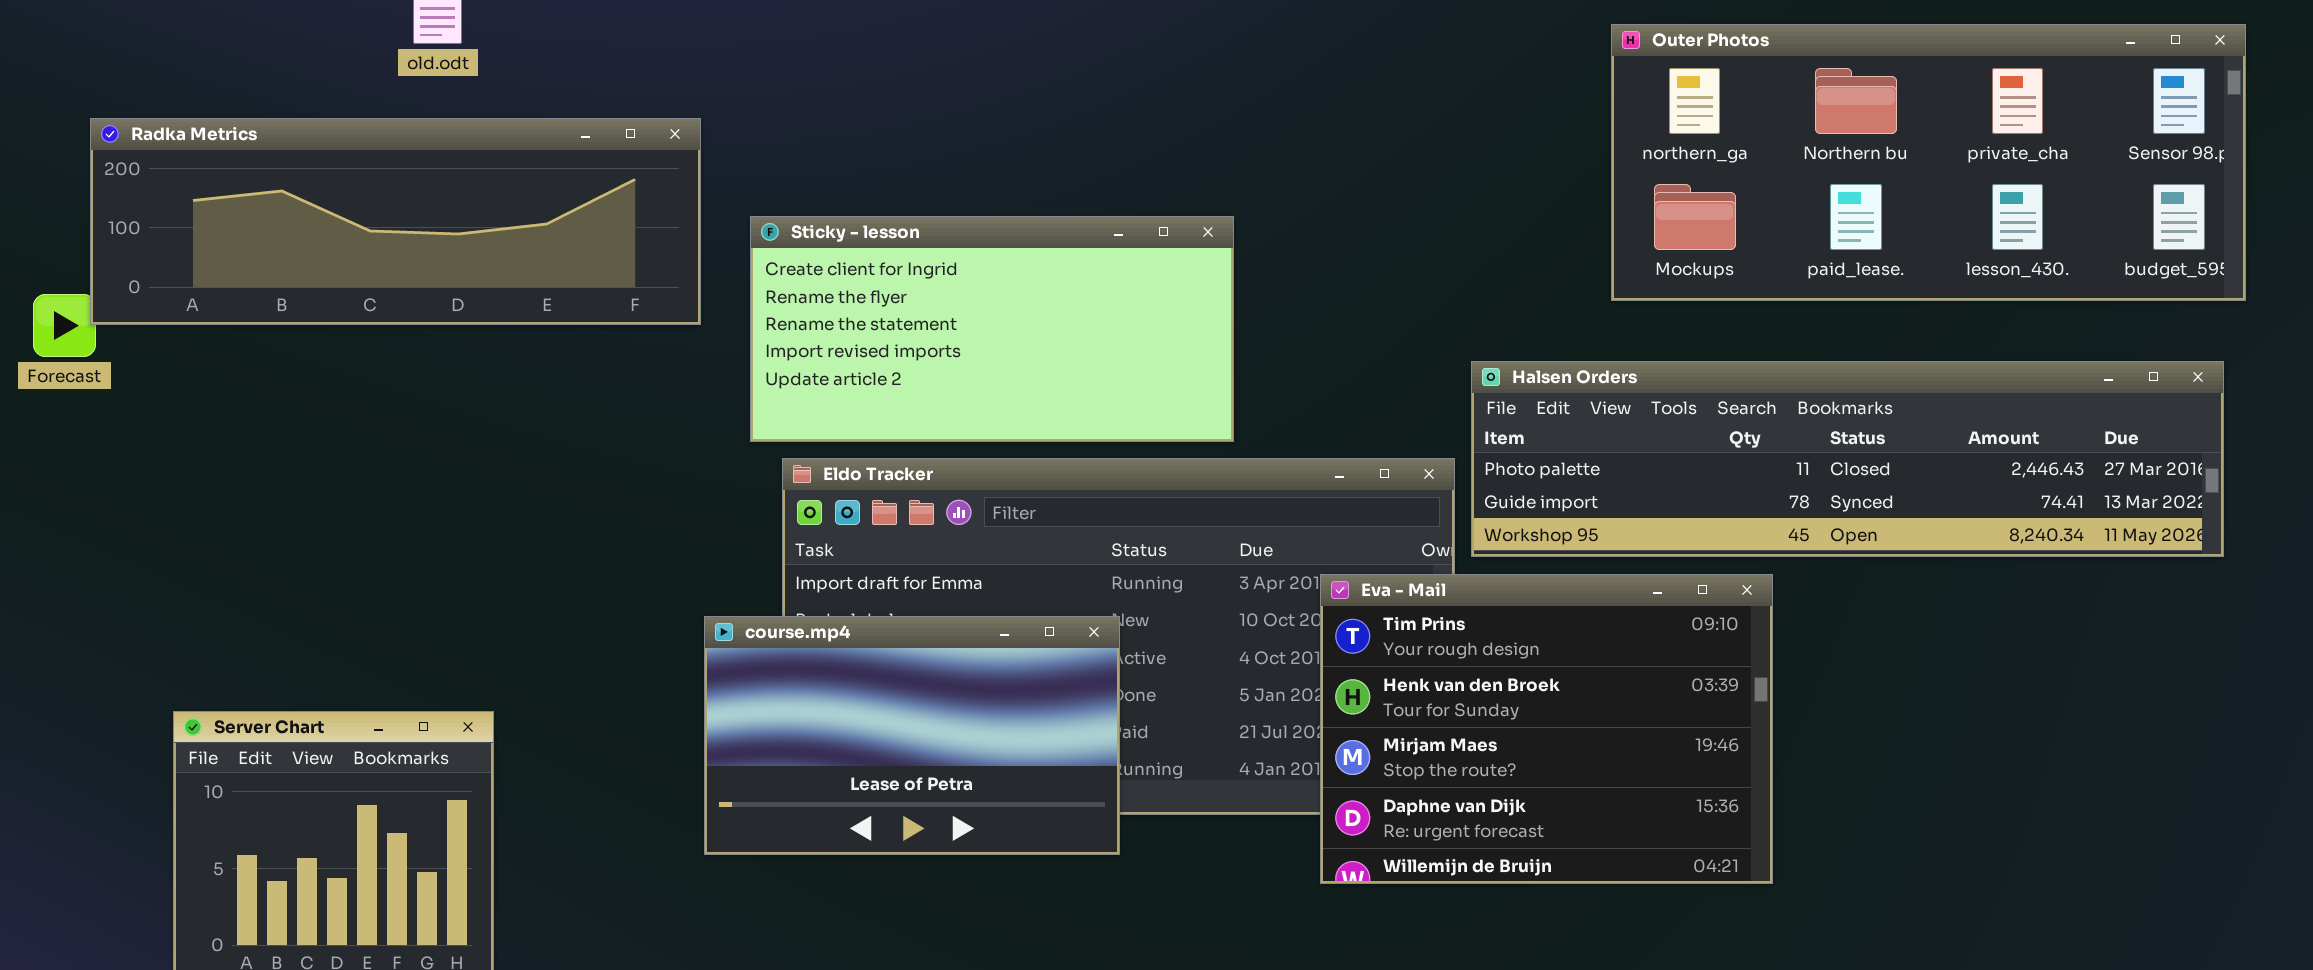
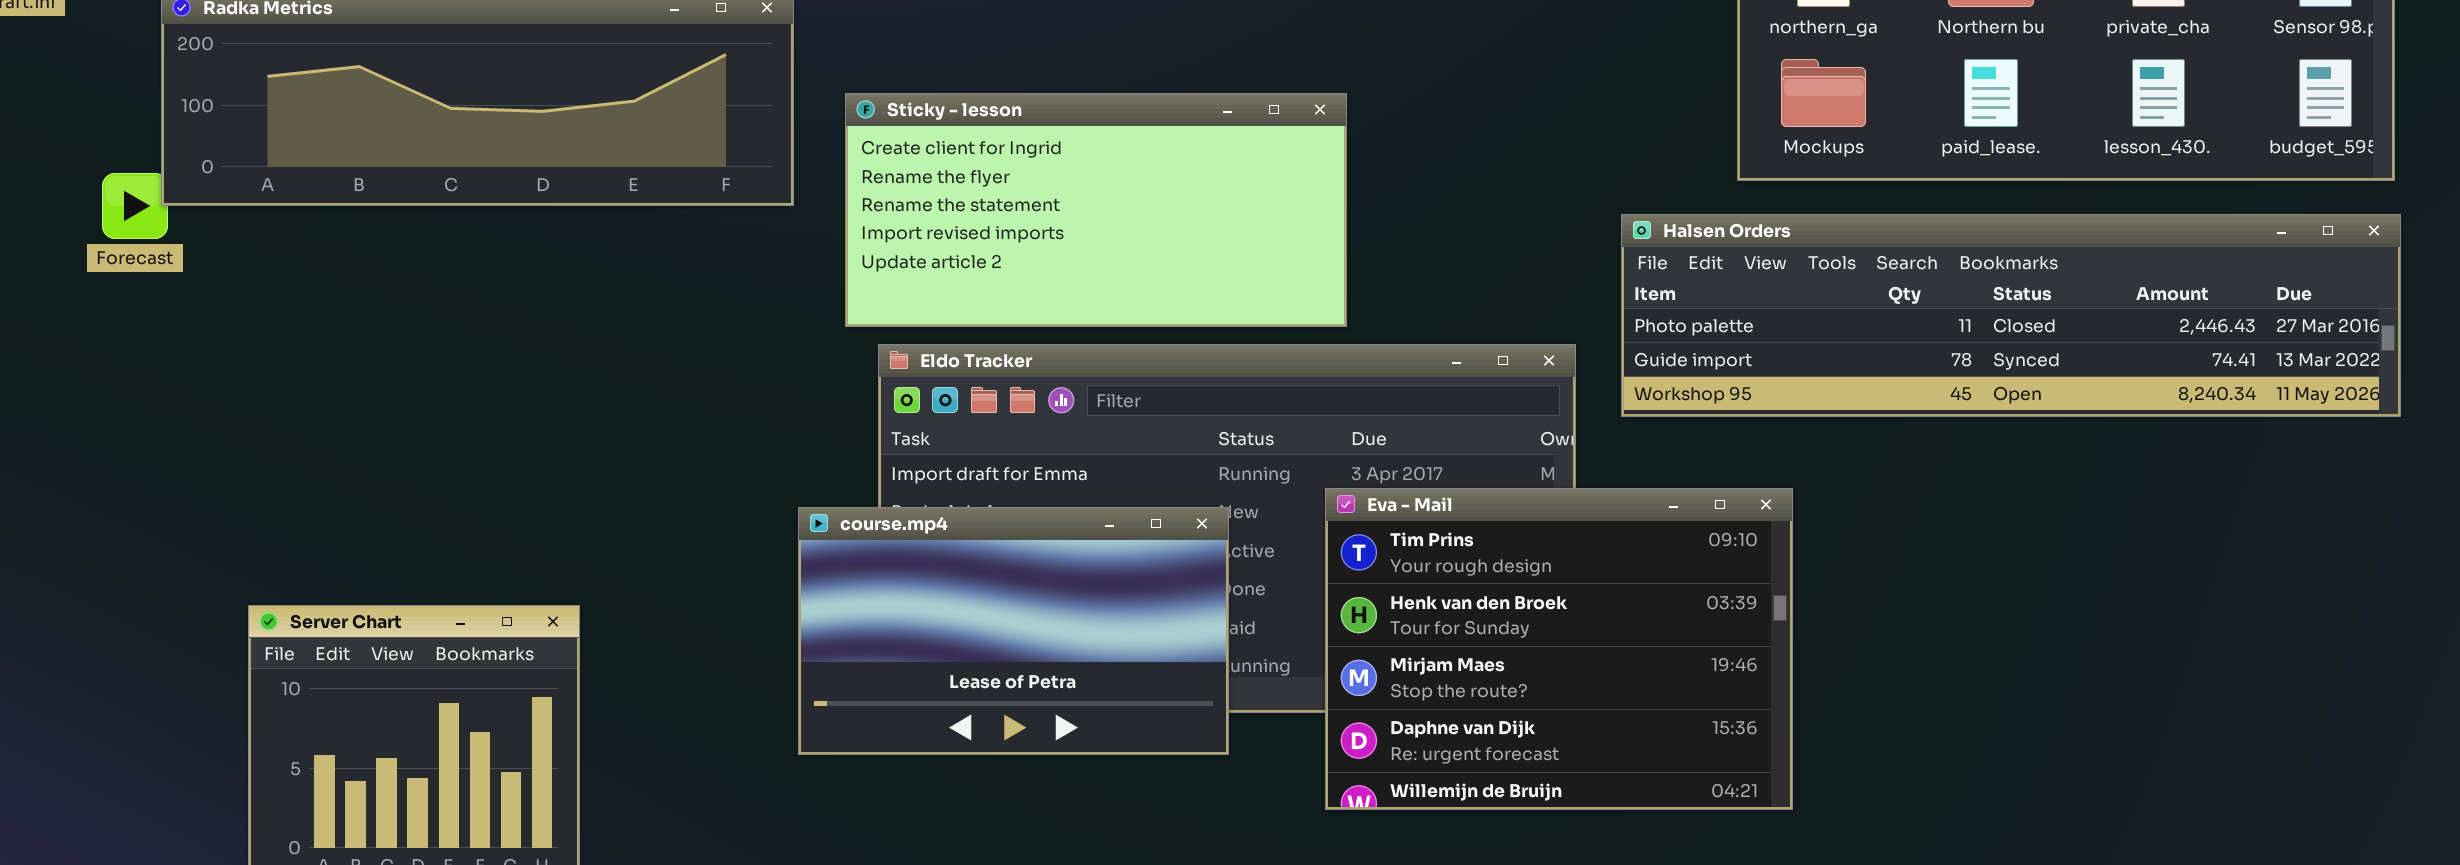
Halsen Orders: [1471,361,2224,557] -> [1621,214,2401,417], moved
Eva - Mail: [1320,574,1773,884] -> [1325,488,1793,810], moved

